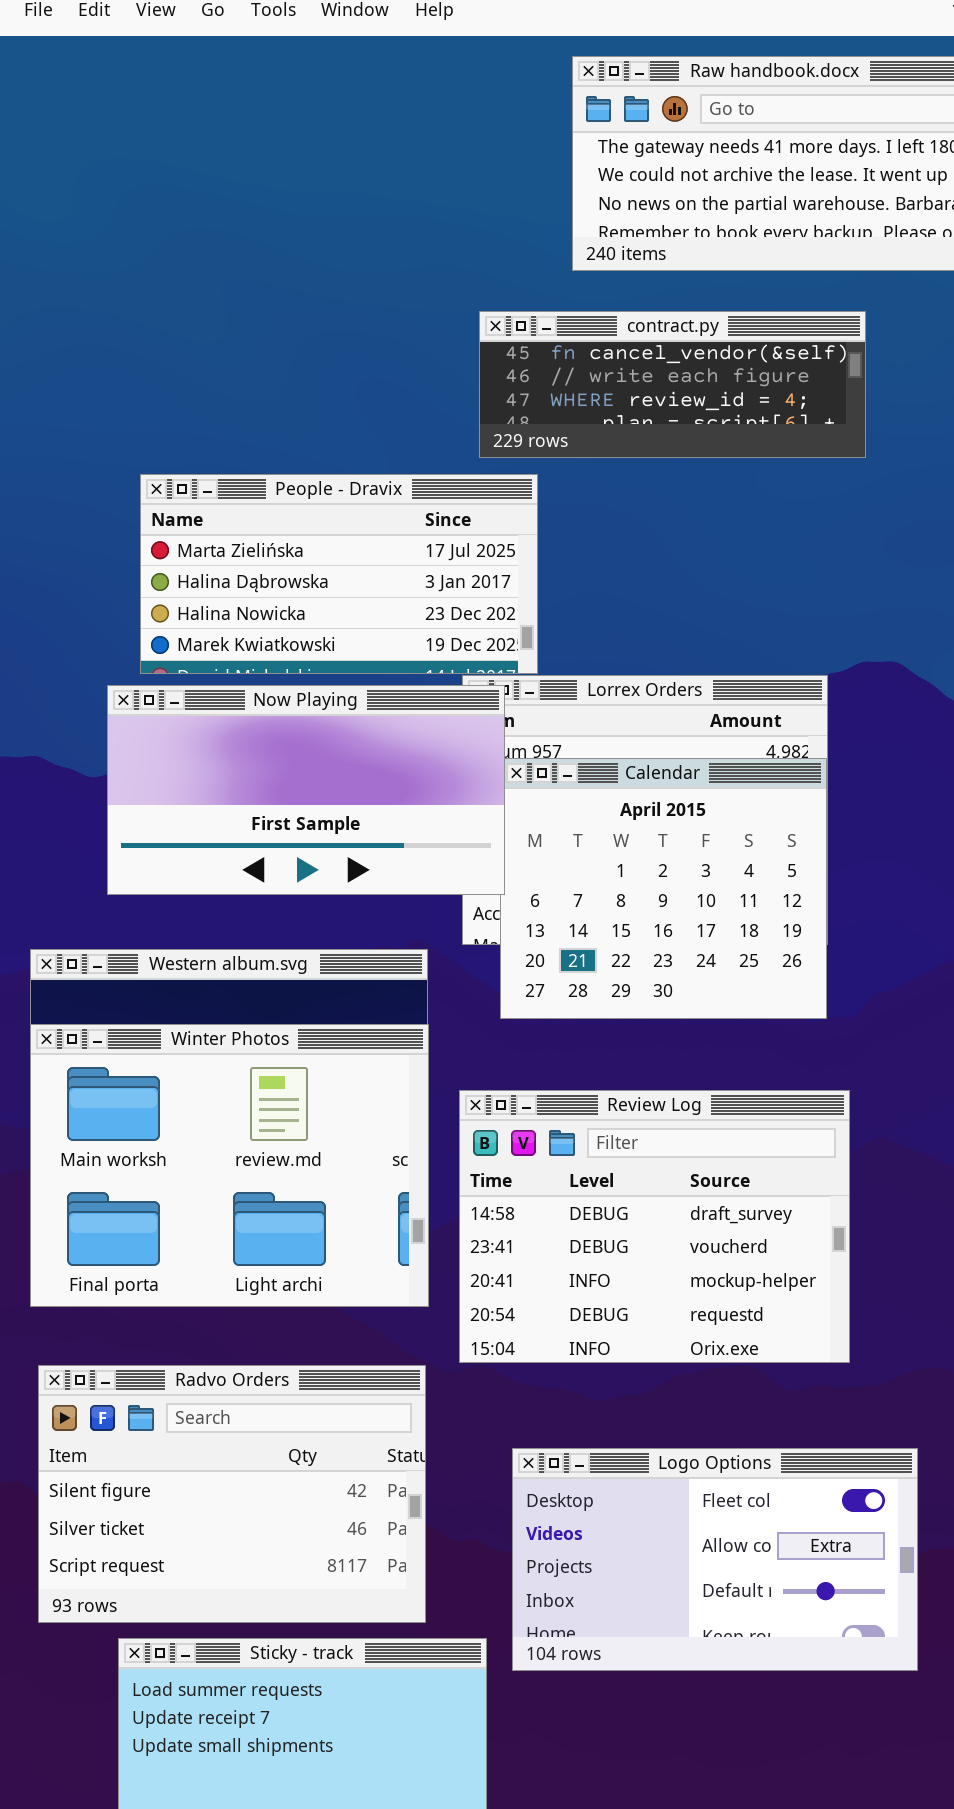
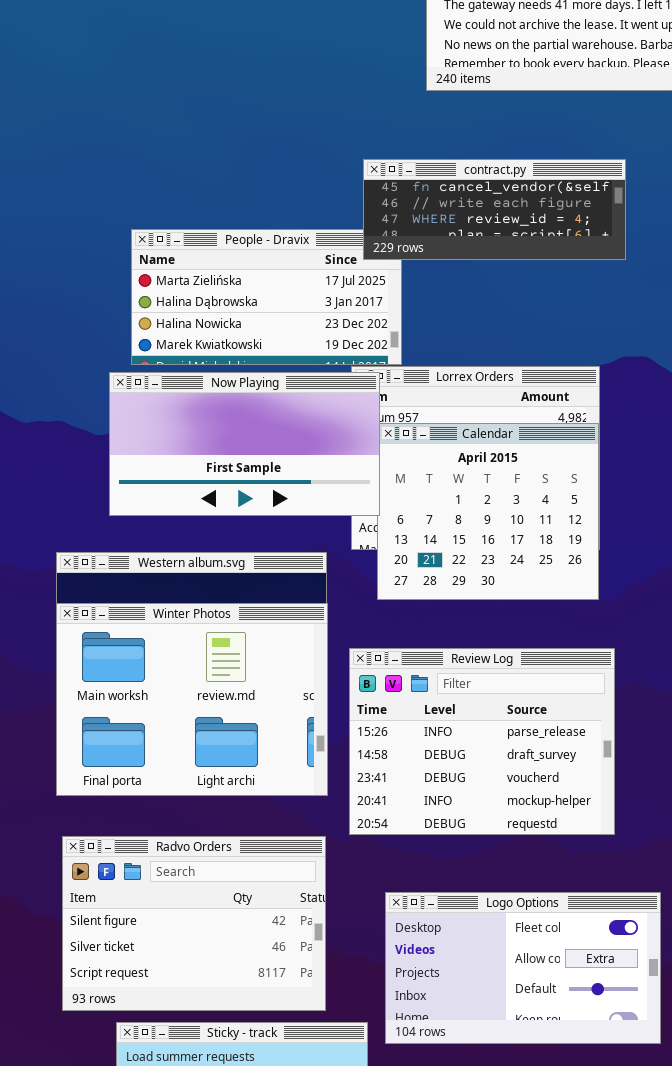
contract.py: [479,311,866,458] -> [363,159,626,260], moved
Review Log: [459,1090,850,1363] -> [349,648,615,835], scrolled up 1 row

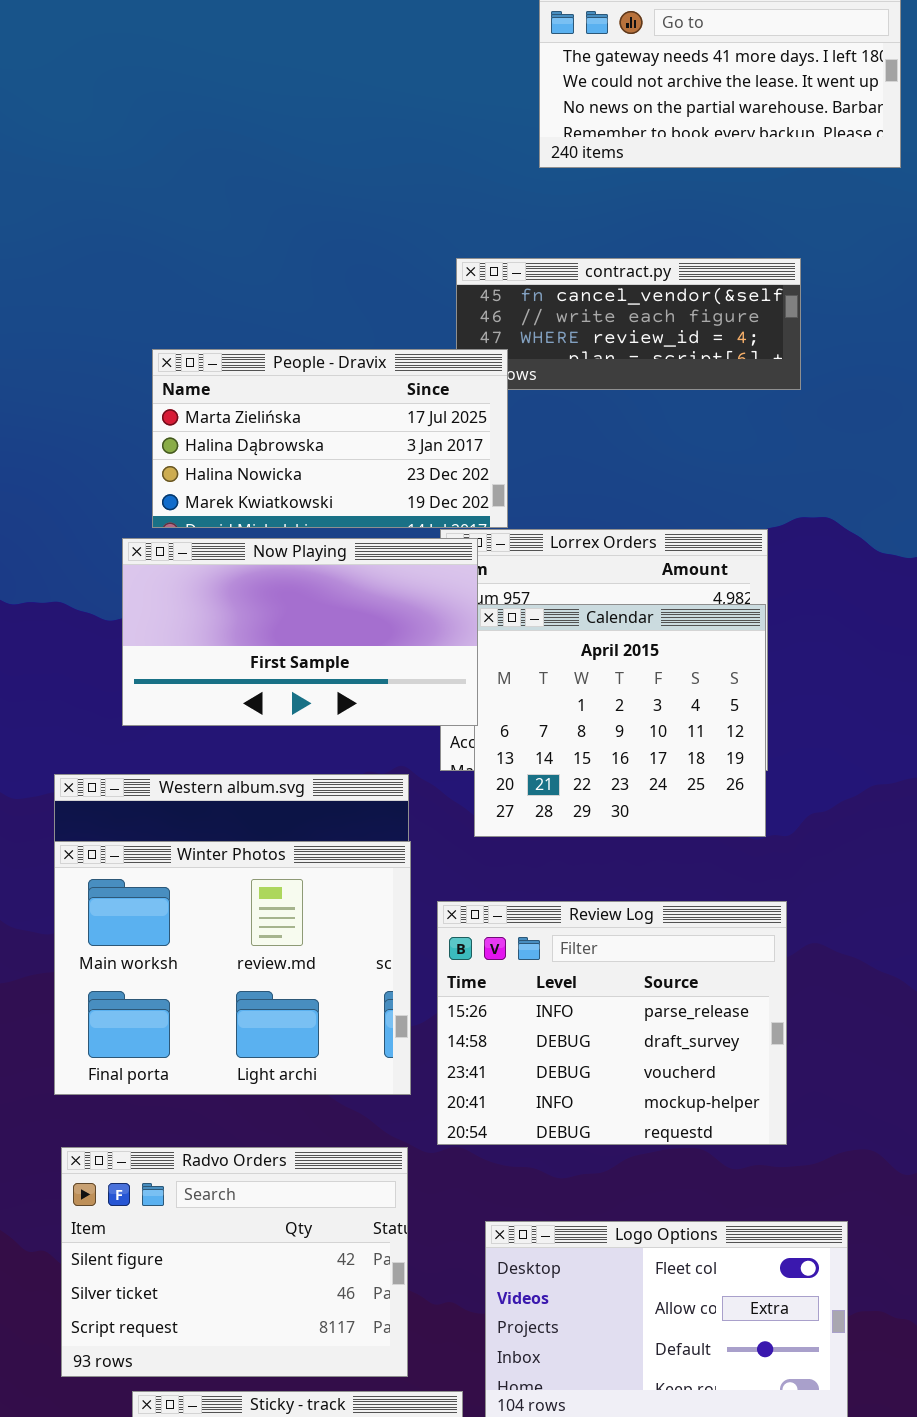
People - Dravix: [131,229,402,365] -> [152,349,508,528], raised

